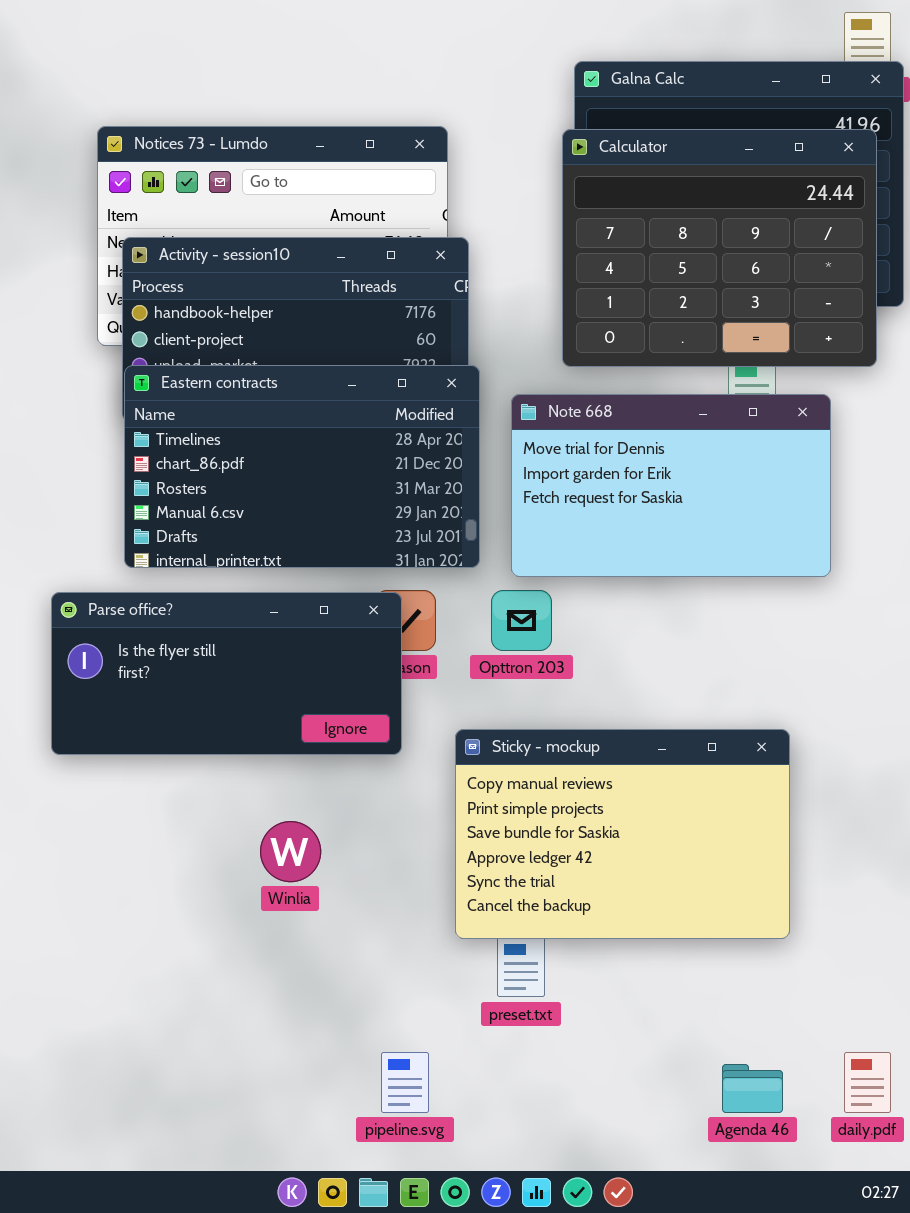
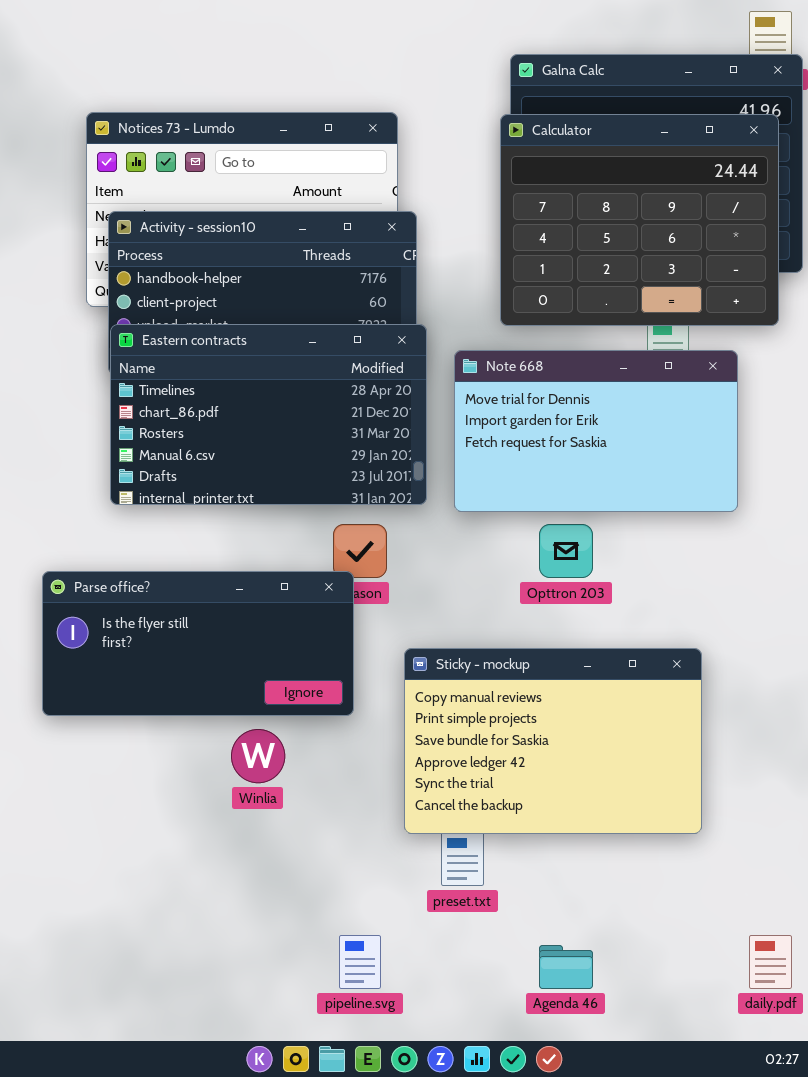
Opttron 203: [491,590,552,651] -> [539,524,593,578], moved
Parse office?: [51,592,402,755] -> [42,571,354,716], moved
Agenda 46: [722,1064,783,1113] -> [539,945,593,989], moved

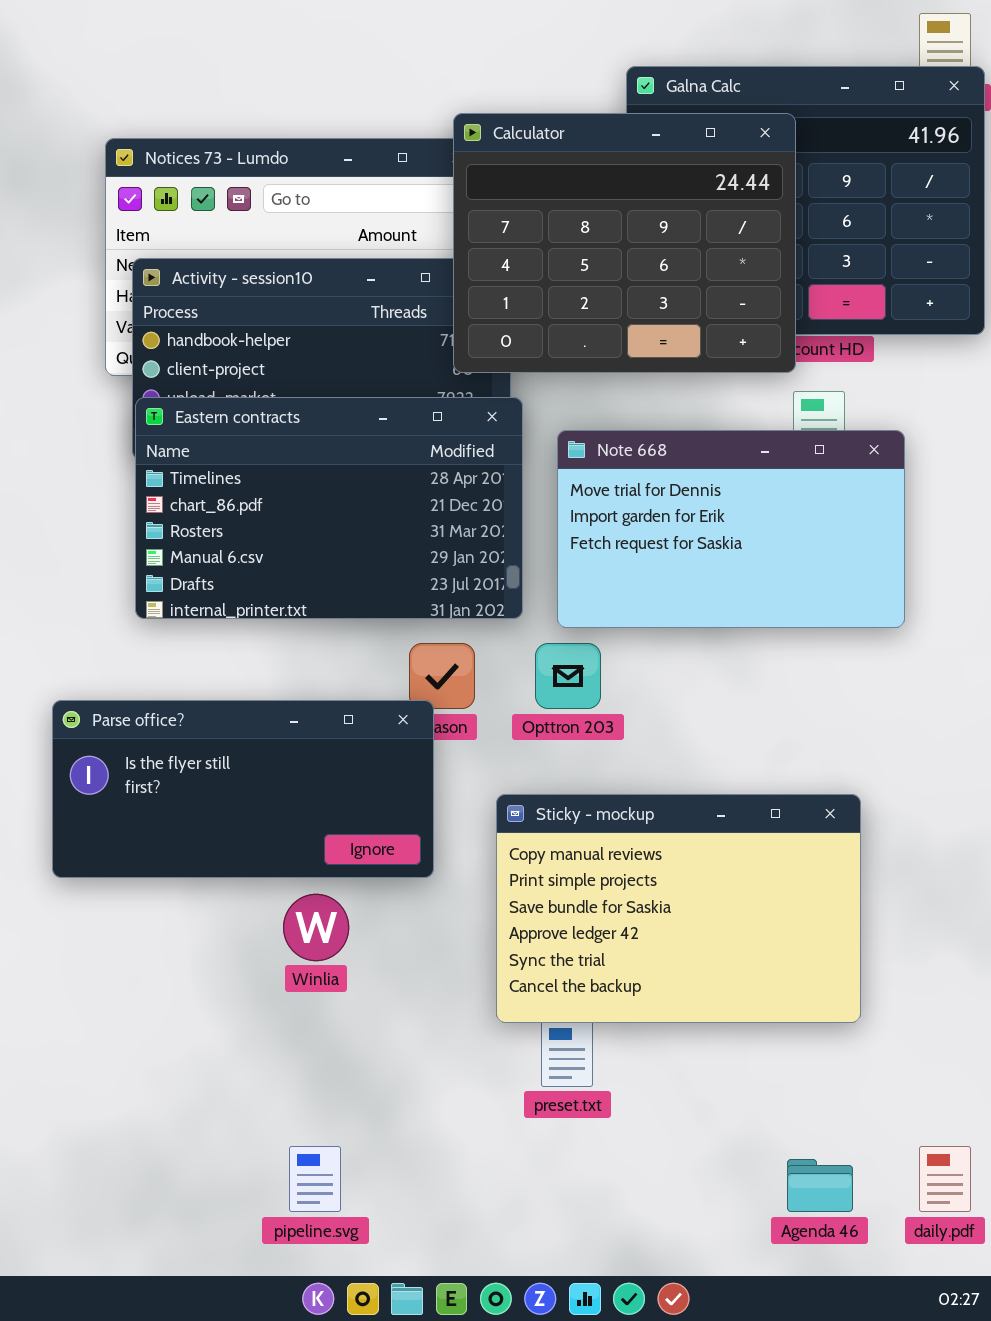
Calculator: [500,114,779,326] -> [453,113,796,373], moved
Opttron 203: [539,524,593,578] -> [535,643,601,709], moved
pipeline.svg: [339,935,381,989] -> [289,1146,341,1212], moved
Agenda 46: [539,945,593,989] -> [787,1159,853,1212], moved

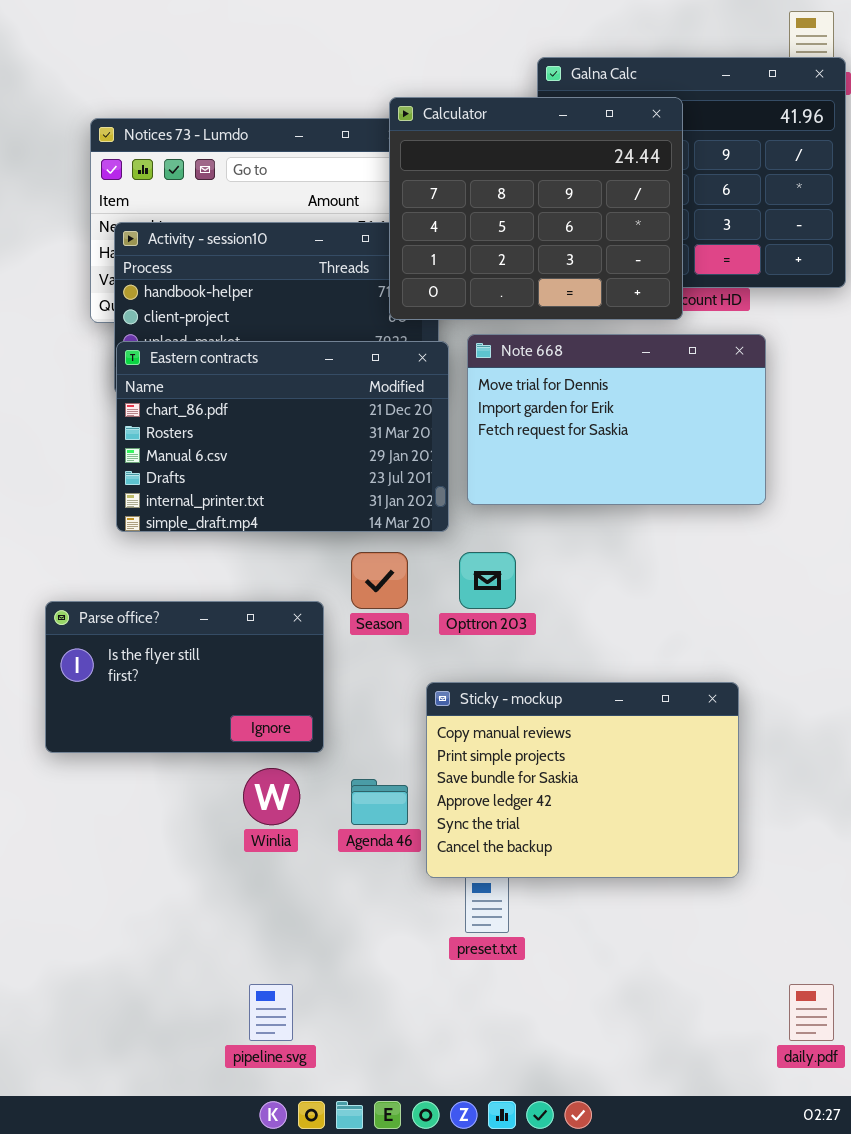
Eastern contracts: [135,397,523,619] -> [116,341,449,532], scrolled down 1 row
Note 668: [557,430,905,628] -> [467,334,766,505], moved
Parse office?: [52,700,434,878] -> [45,601,324,753], resized
Agenda 46: [787,1159,853,1212] -> [351,779,408,825], moved

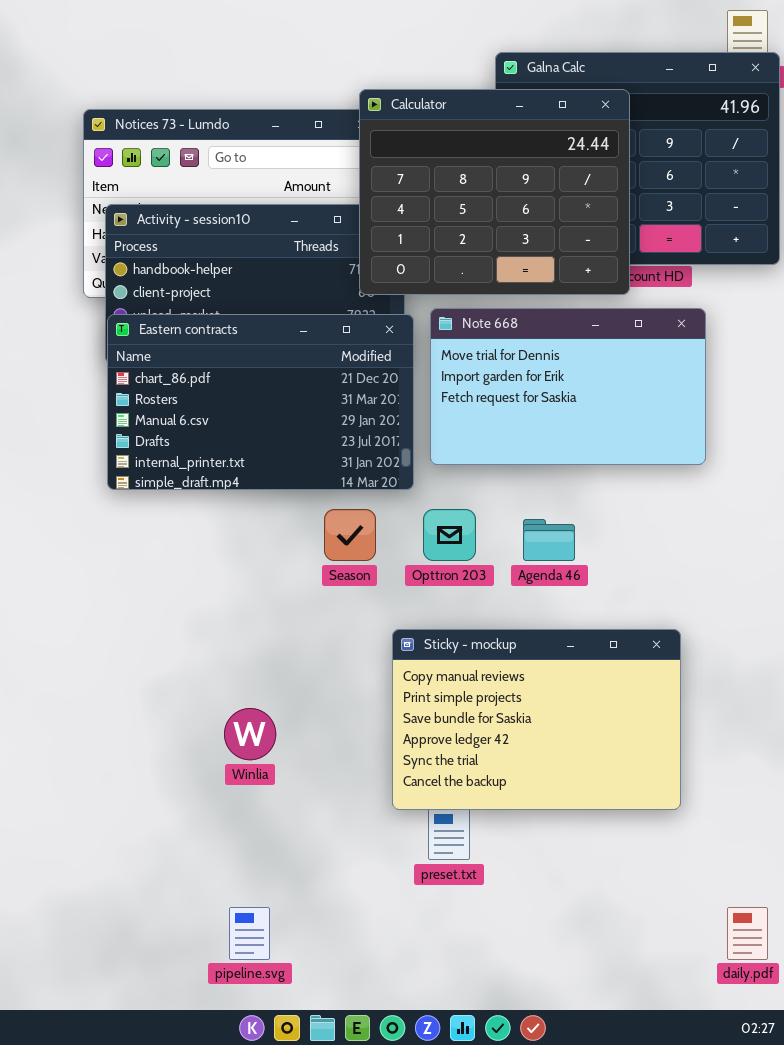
Parse office?: [45,601,324,753] -> none, closed
Agenda 46: [351,779,408,825] -> [523,519,575,561], moved

